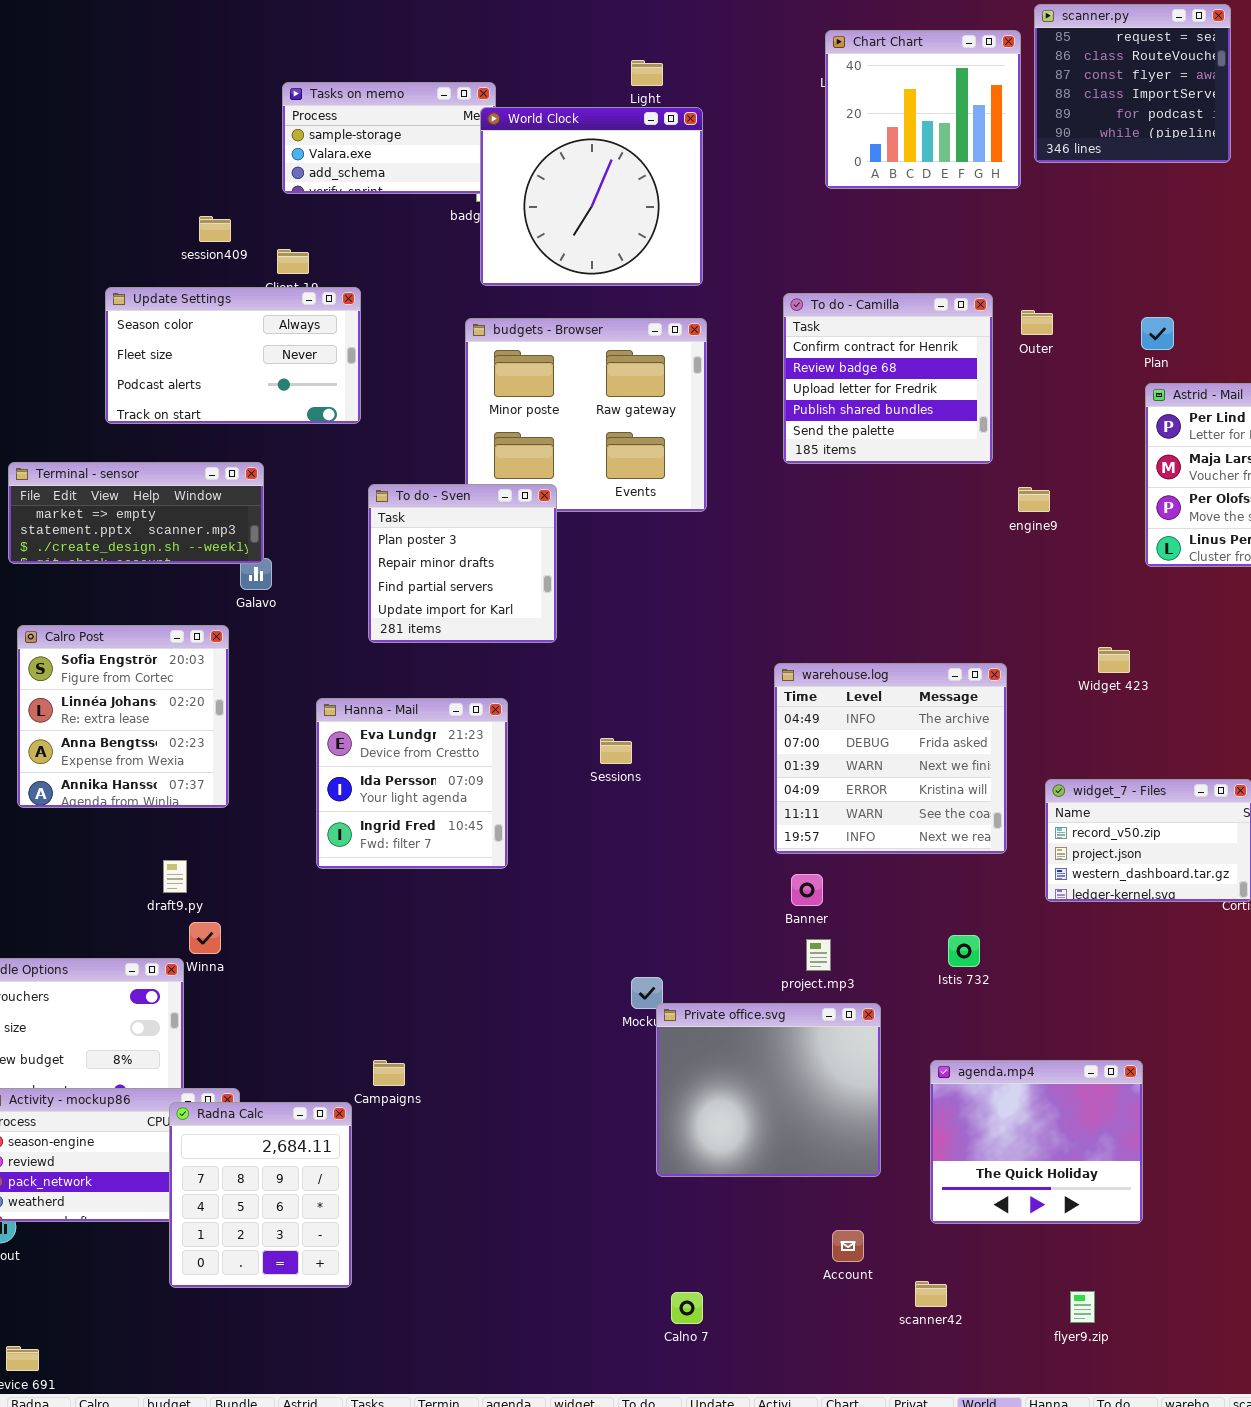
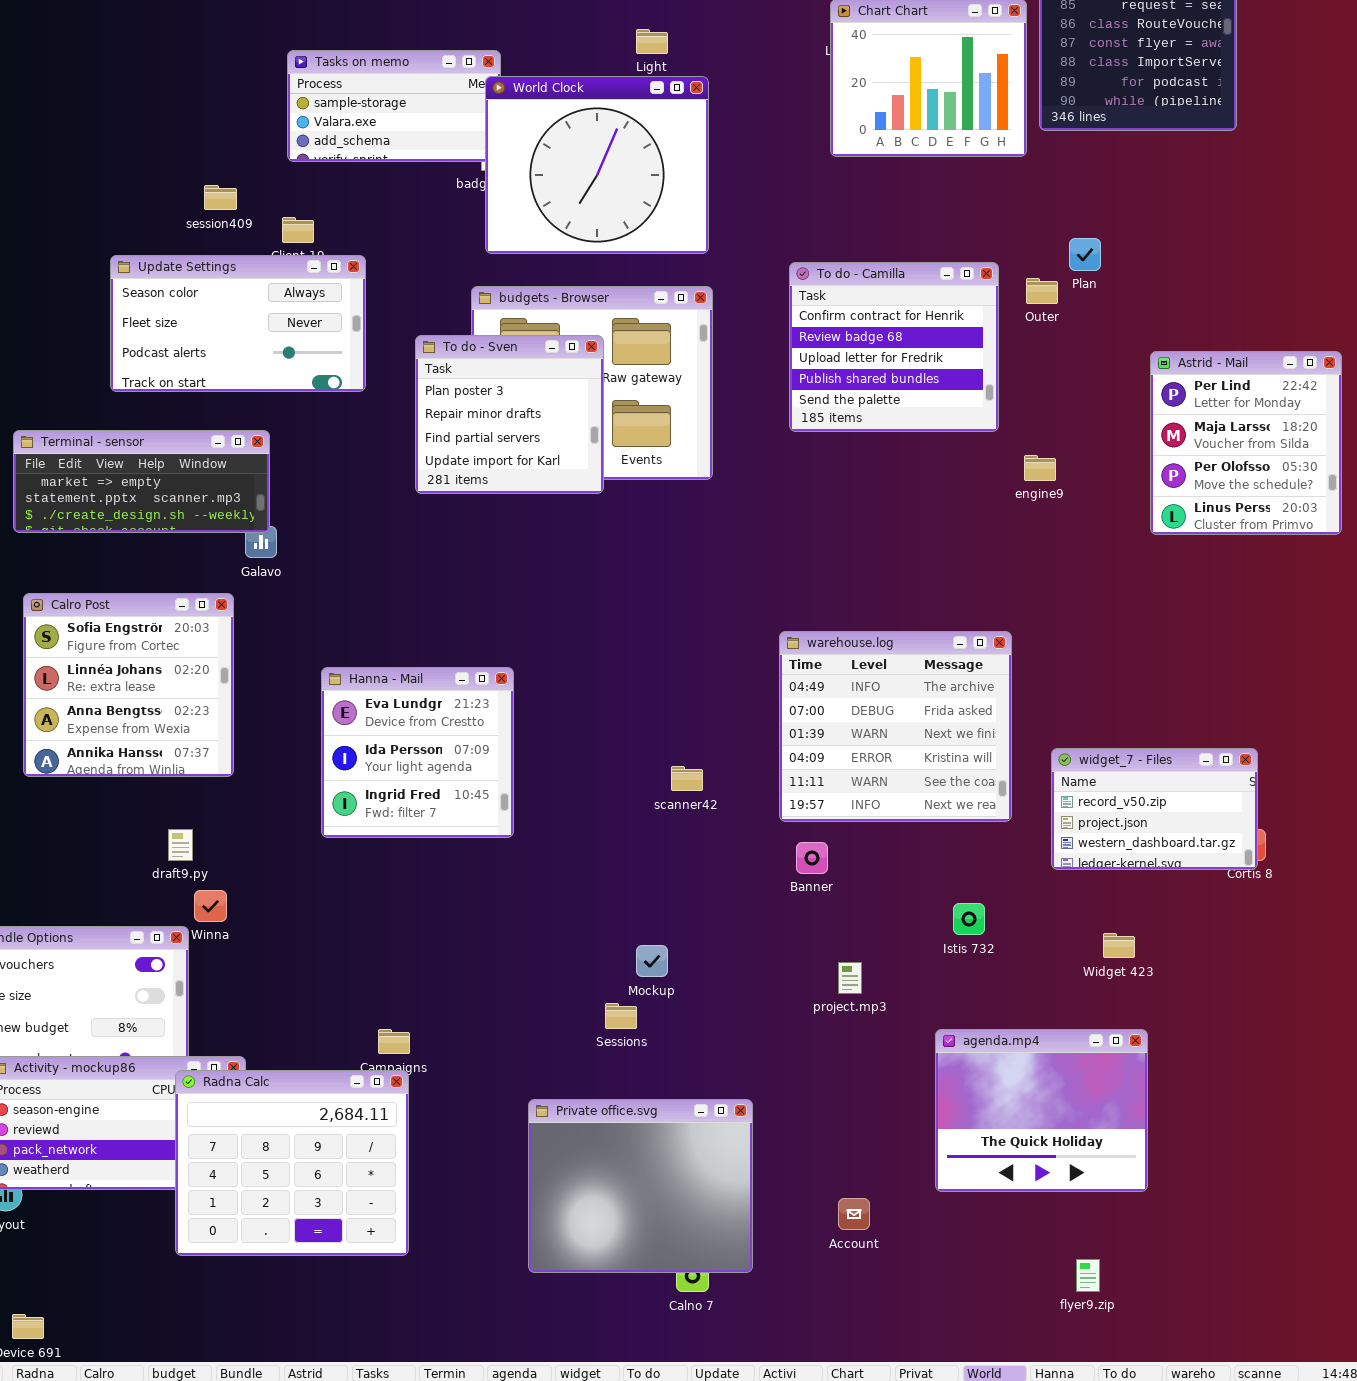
Plan: [1141,317,1174,350] -> [1069,238,1101,271], moved
To do - Sven: [368,484,557,643] -> [415,335,604,494], moved
Widget 423: [1098,647,1130,673] -> [1103,933,1135,958], moved
Sessions: [600,738,632,764] -> [605,1003,637,1029], moved
project.mp3: [806,939,831,971] -> [838,962,862,994], moved
Private office.svg: [656,1003,881,1177] -> [528,1099,753,1273], moved
Radna Calc: [169,1102,352,1288] -> [175,1070,409,1256], resized
scanner42: [915,1281,947,1307] -> [671,766,703,791], moved

